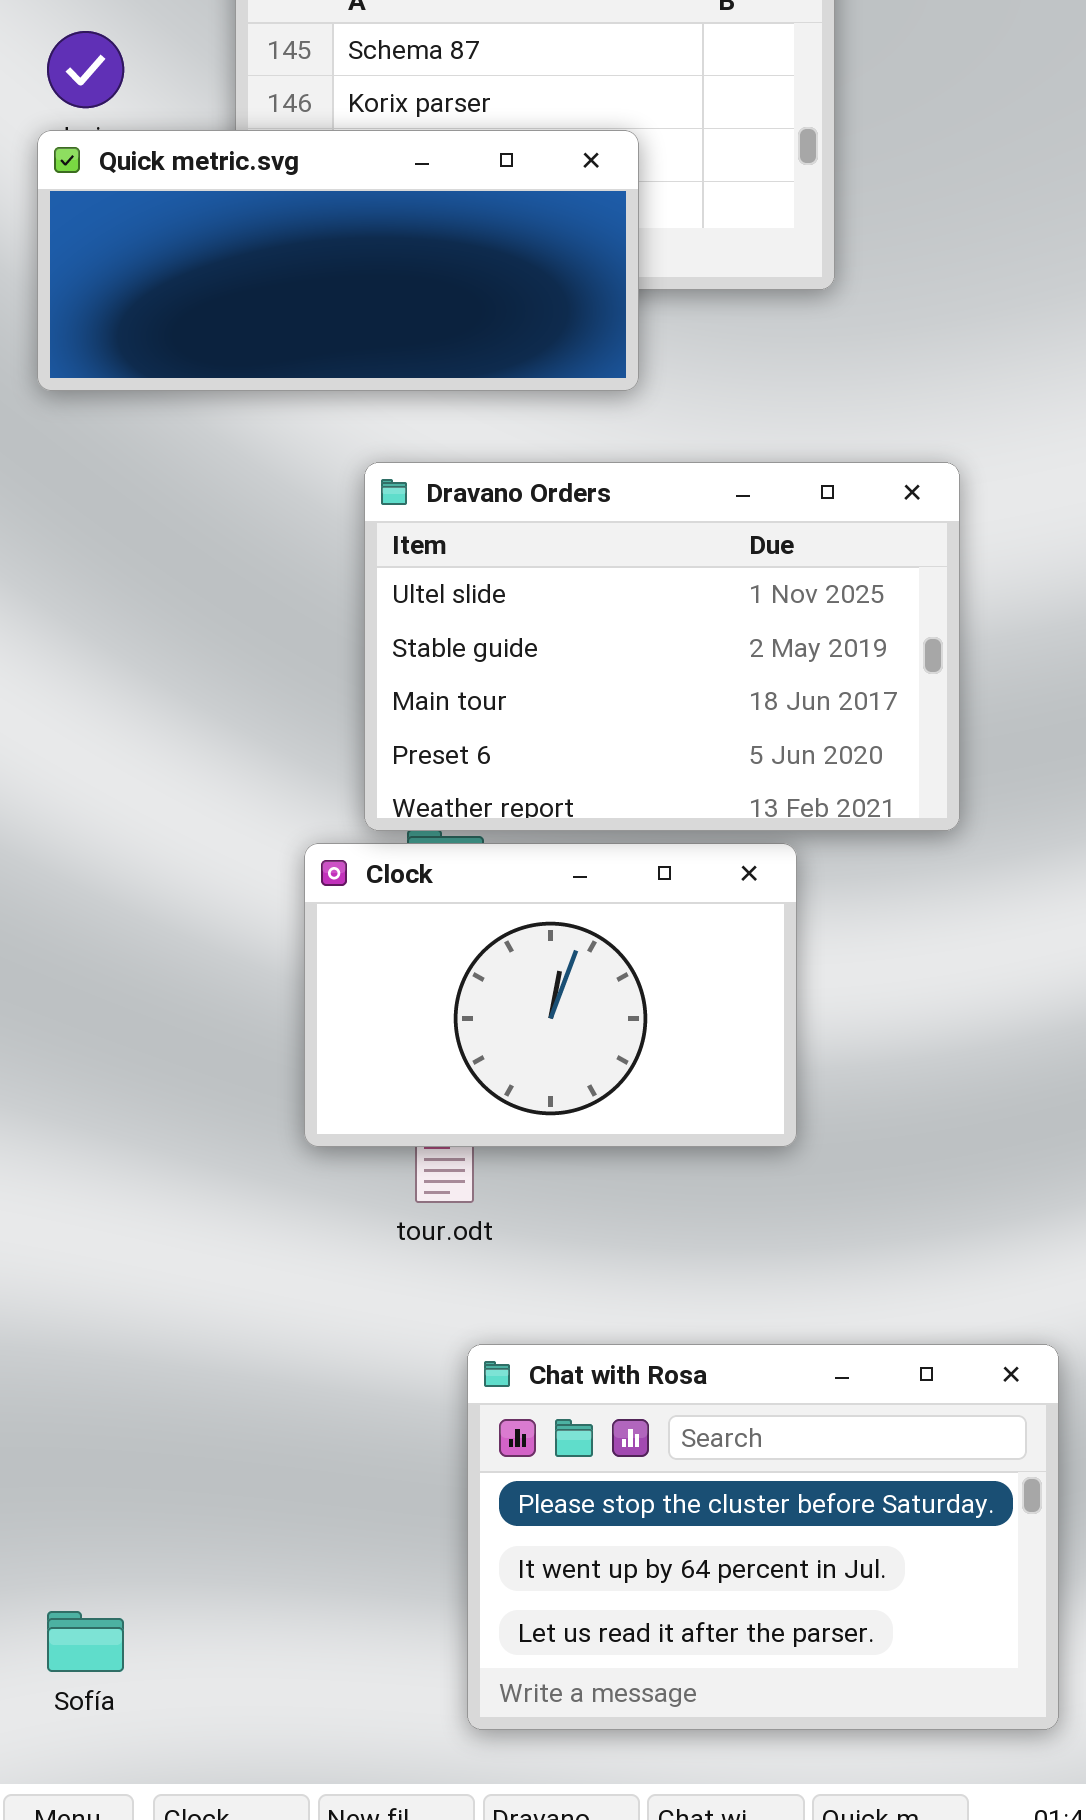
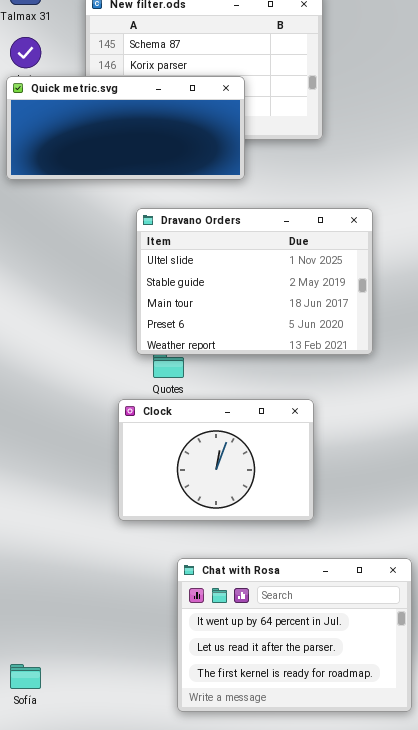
Clock: [304,843,797,1147] -> [118,399,314,521], moved
Chat with Rosa: [467,1344,1059,1730] -> [177,558,412,712], scrolled down 1 row

